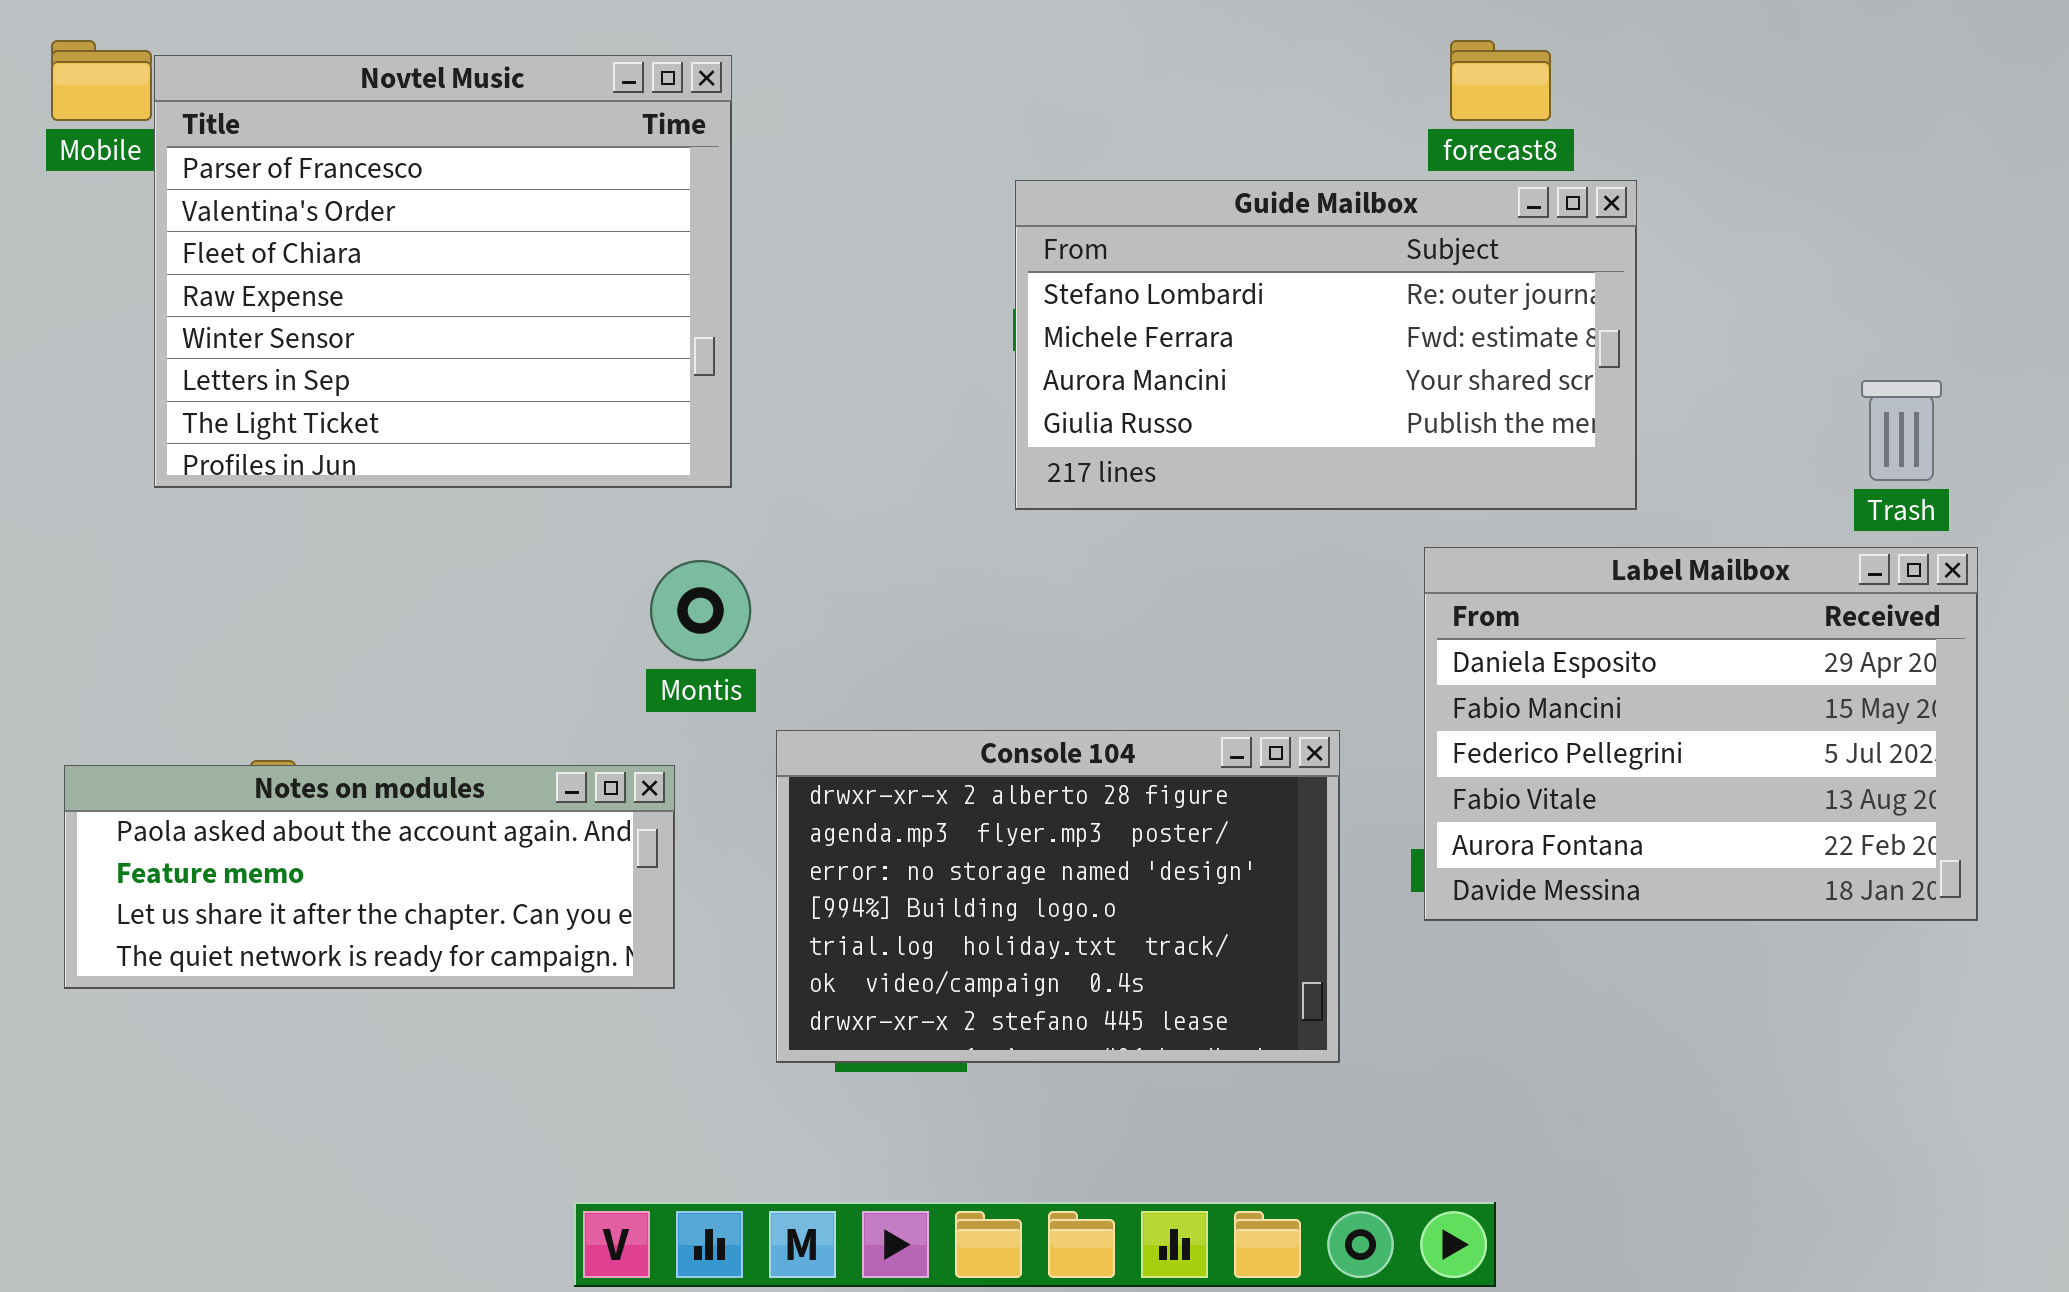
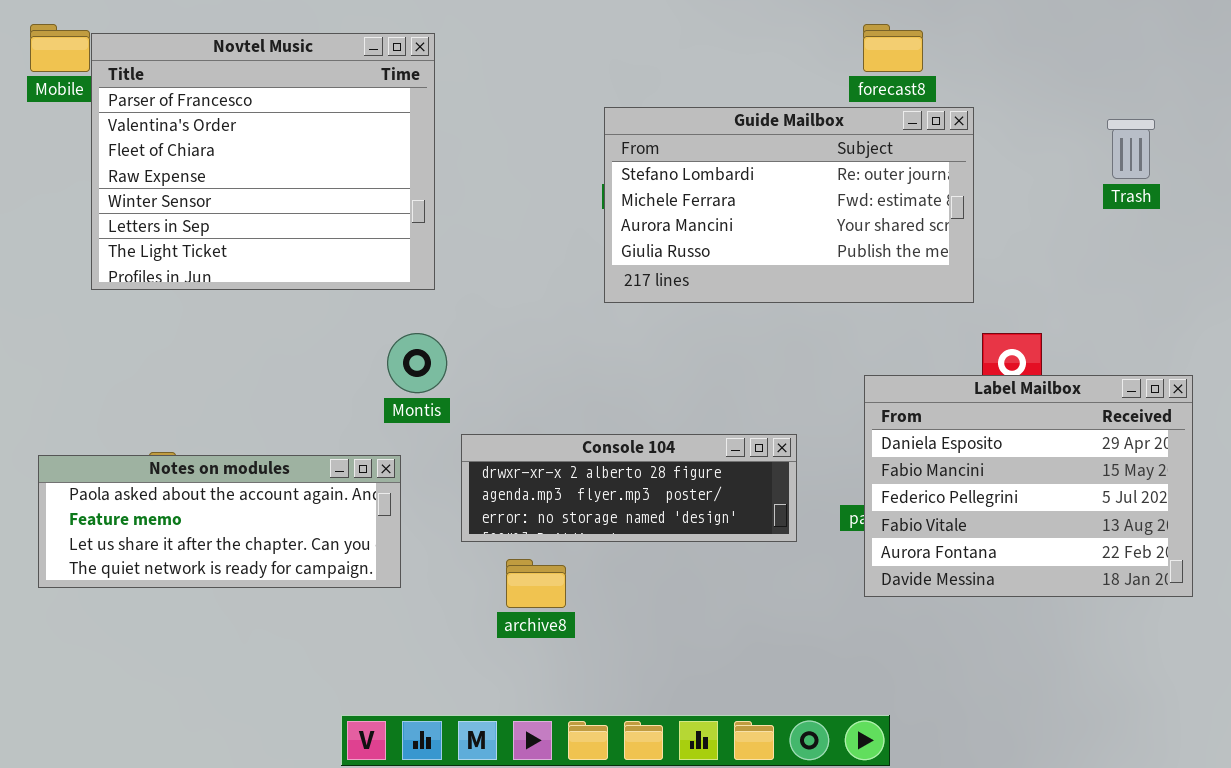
Trash: [1861,380,1942,481] -> [1107,119,1155,179], moved
Label Mailbox: [1424,547,1978,921] -> [864,375,1193,597], moved
Console 104: [776,730,1340,1063] -> [461,434,797,542], resized

